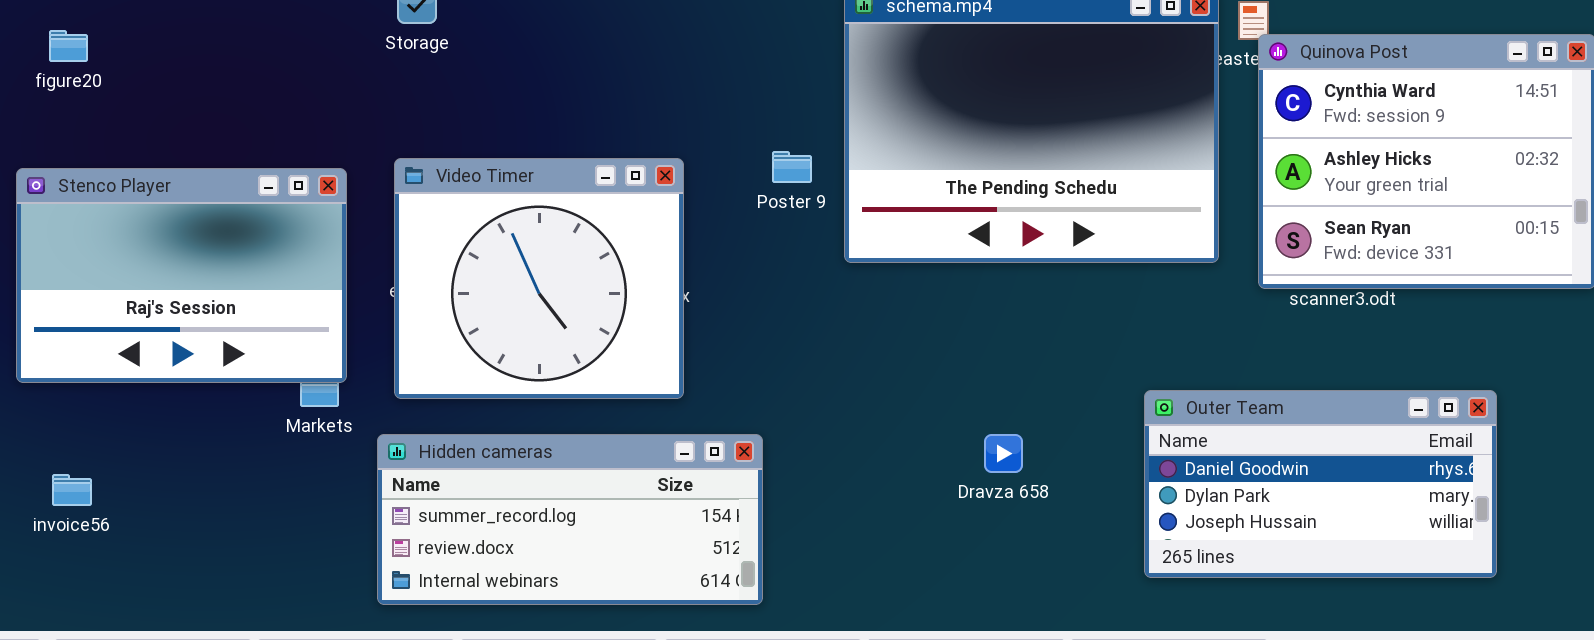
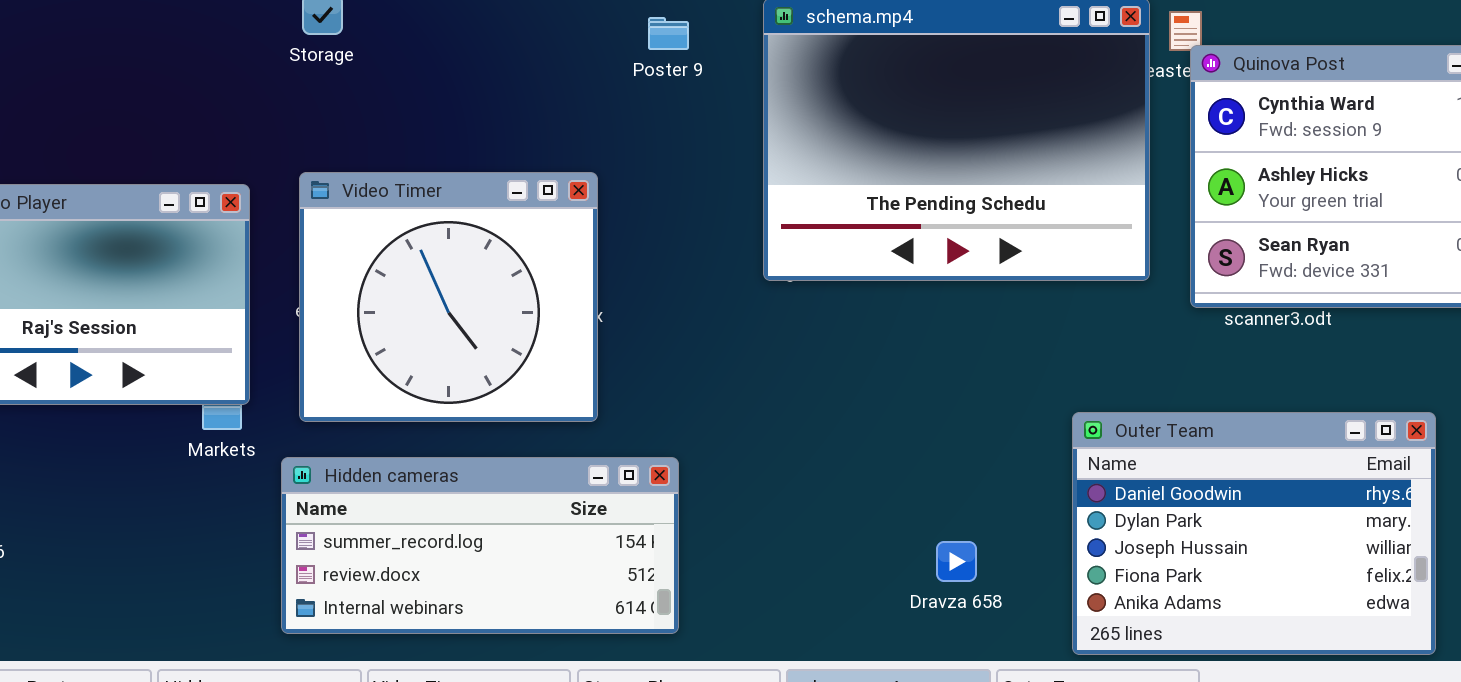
Poster 9: [772,151,812,183] -> [648,17,689,50], moved
Outer Team: [1144,390,1497,578] -> [1072,412,1436,655], resized
Dravza 658: [984,434,1023,473] -> [936,541,977,582], moved

